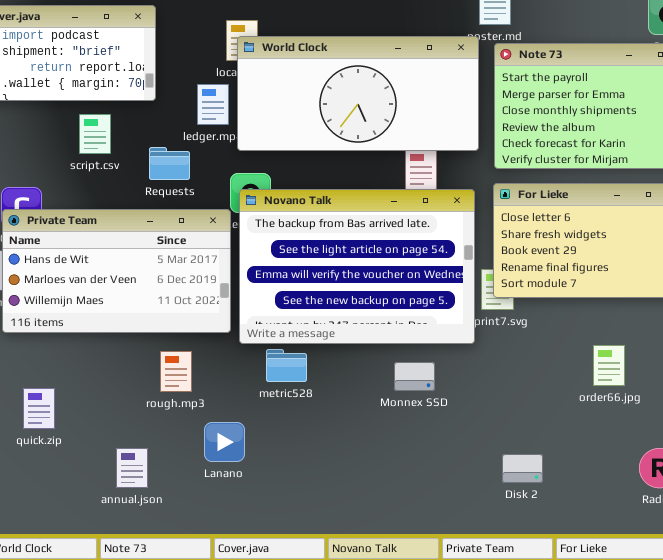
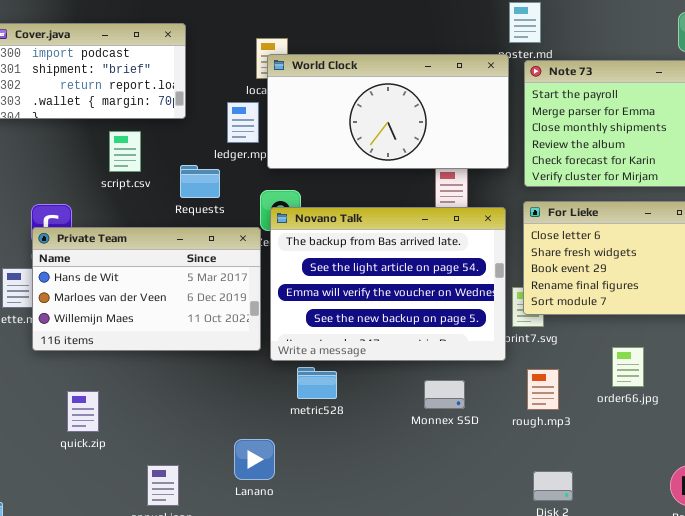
order66.jpg: [593,345,625,386] -> [612,347,644,387], moved
rough.mp3: [160,351,192,392] -> [527,369,559,410], moved
quick.zip: [23,388,55,429] -> [67,391,99,432], moved

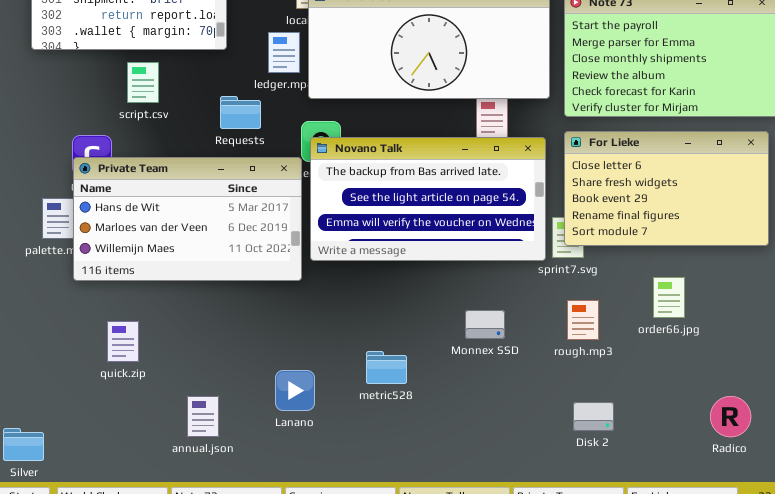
script.csv: [109,131,141,172] -> [127,62,159,103], moved
Novano Talk: [270,207,506,361] -> [310,137,546,261], resized
metric528: [297,367,337,399] -> [366,351,407,384], moved

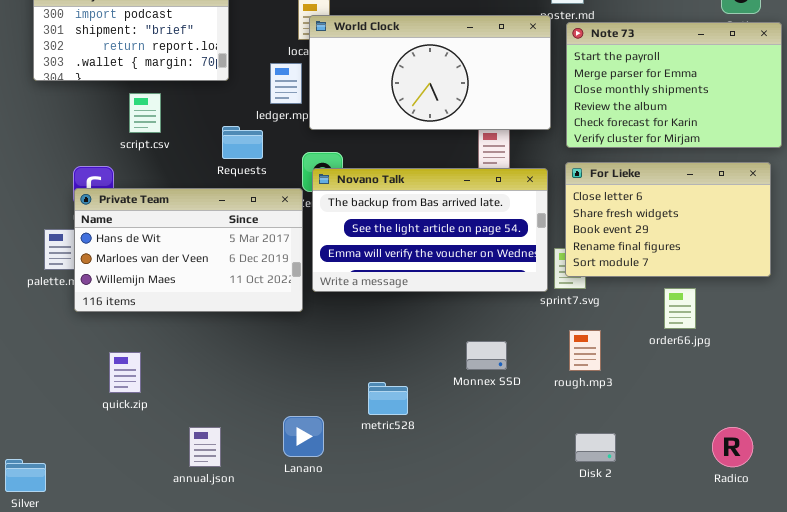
order66.jpg: [653,277,685,318] -> [664,288,696,329], moved
Lanano: [275,370,315,411] -> [283,416,324,457], moved

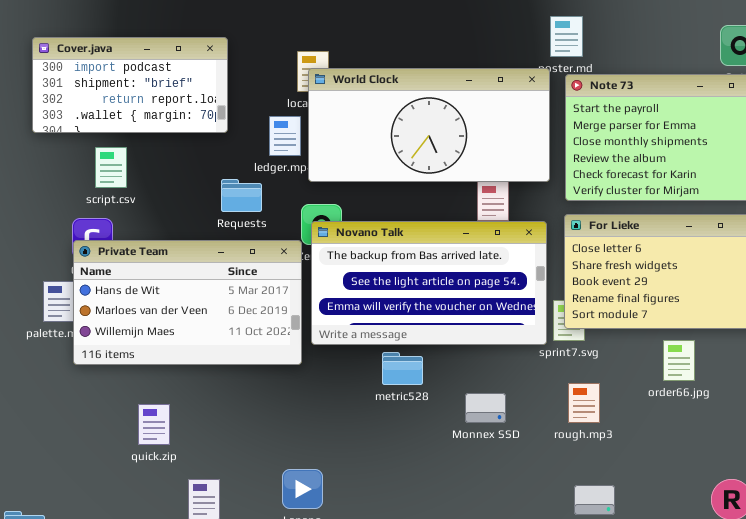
script.csv: [129,93,161,133] -> [95,147,127,188], moved
quick.zip: [109,352,141,393] -> [138,404,170,445], moved
metric528: [368,382,408,415] -> [382,352,423,385], moved

